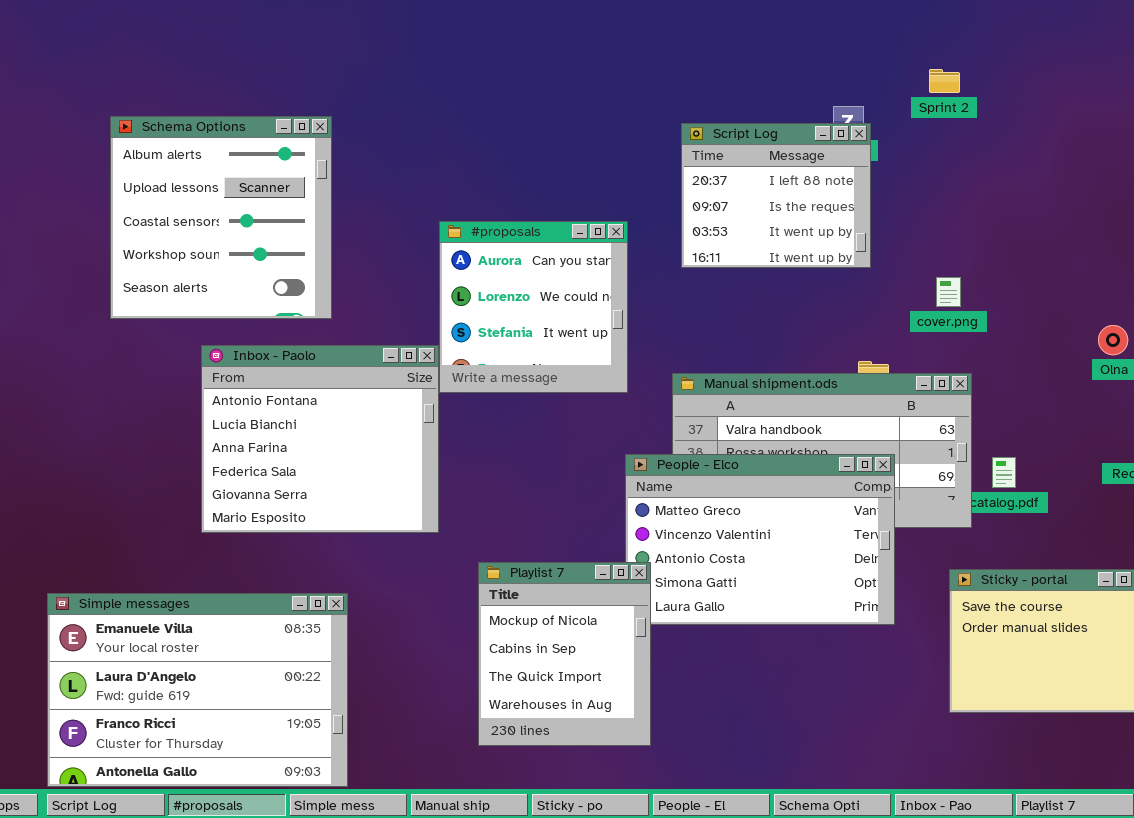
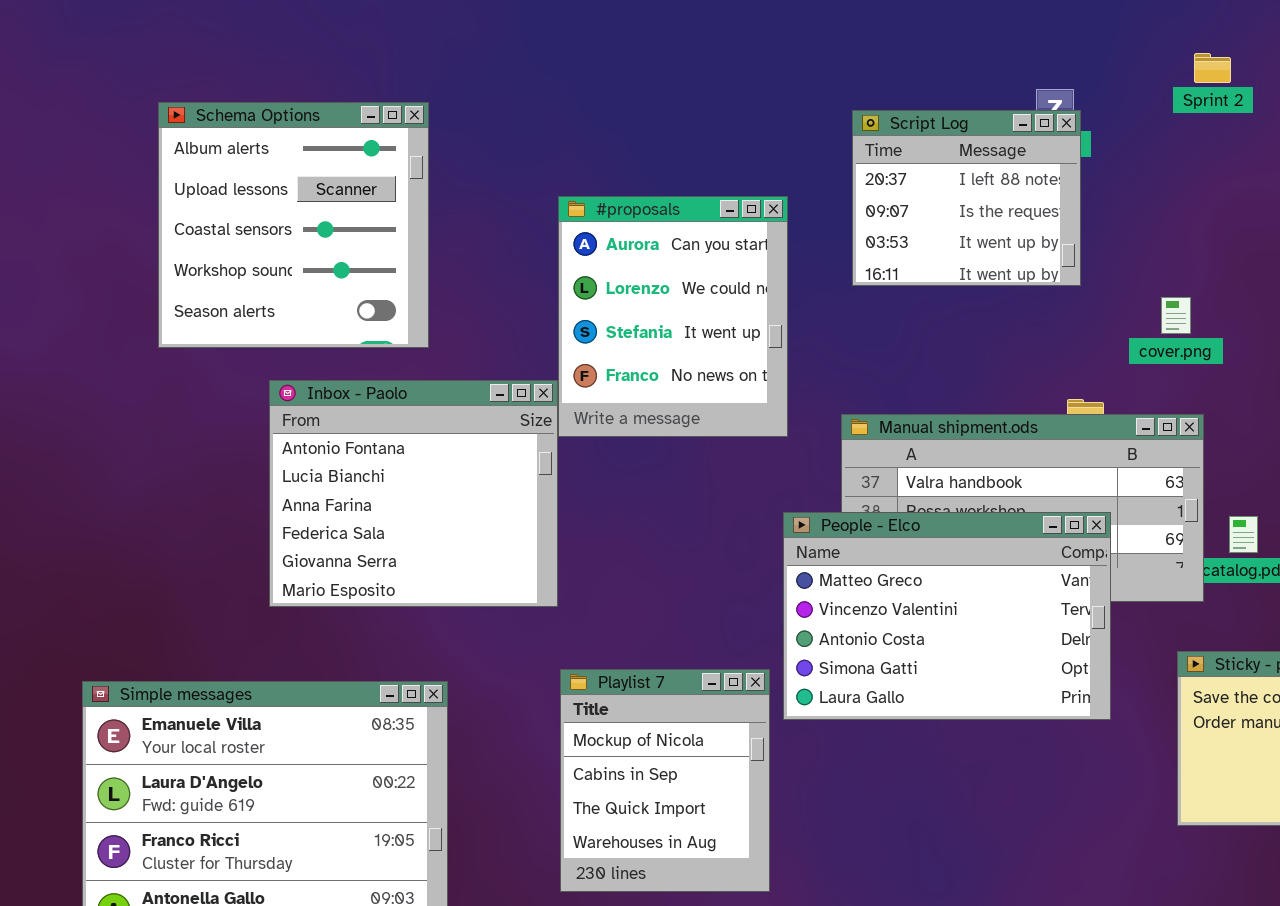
Sprint 2: [929,69,960,93] -> [1194,53,1231,83], moved
#proposals: [439,221,628,393] -> [558,196,788,437], resized
Playlist 7: [478,562,651,746] -> [560,669,770,892], moved

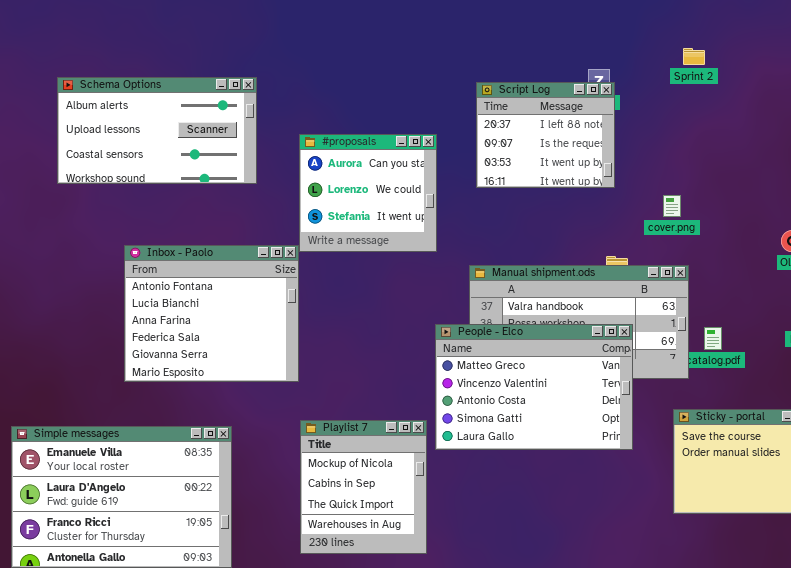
Schema Options: [158,102,429,348] -> [57,77,257,184], resized
#proposals: [558,196,788,437] -> [299,134,437,252], resized

